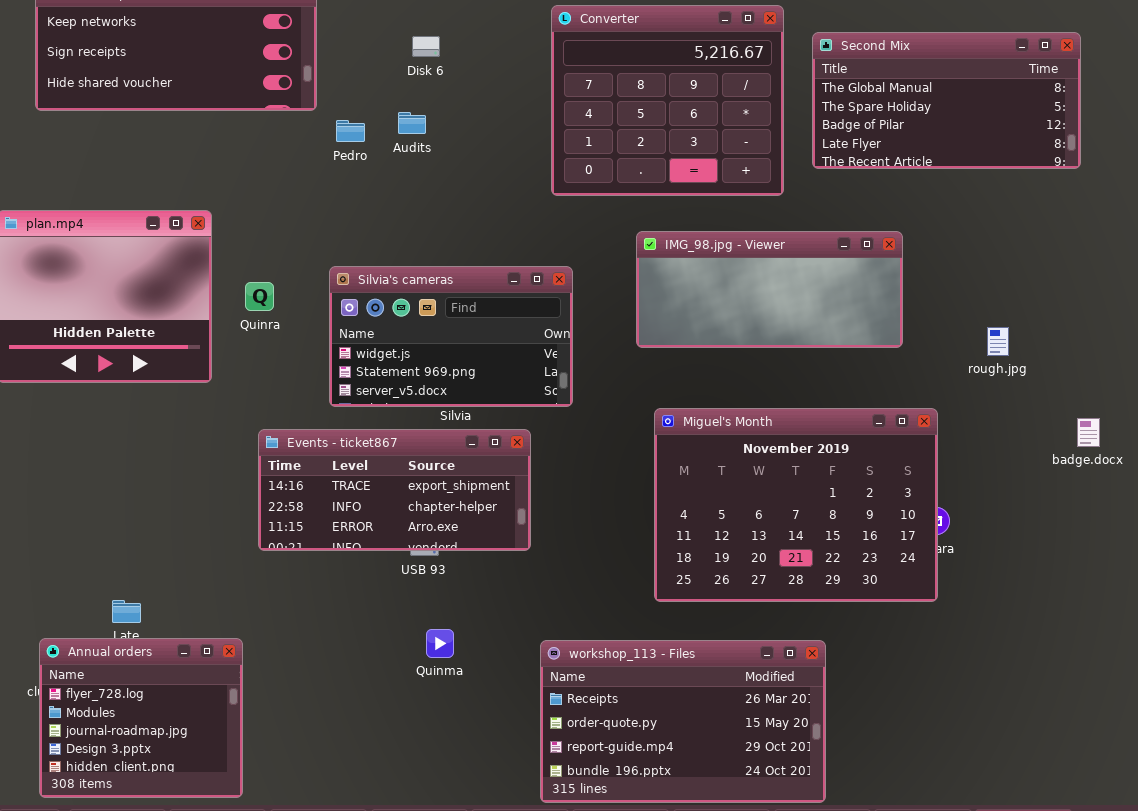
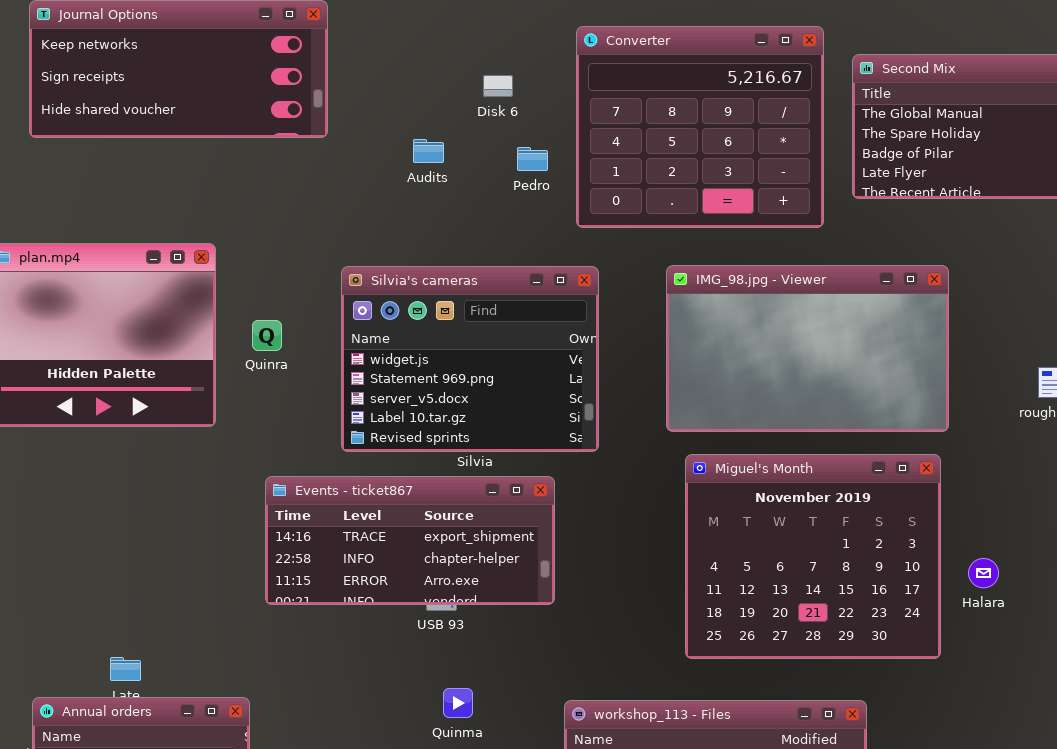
Disk 6: [412,36,440,57] -> [483,75,513,97], moved
Pedro: [336,120,365,142] -> [517,147,548,171], moved
IMG_98.jpg - Viewer: [636,231,903,348] -> [666,265,949,432], resized
Silvia's cameras: [329,266,573,407] -> [341,266,599,452], resized
Miguel's Month: [654,408,938,602] -> [685,454,941,659], resized

